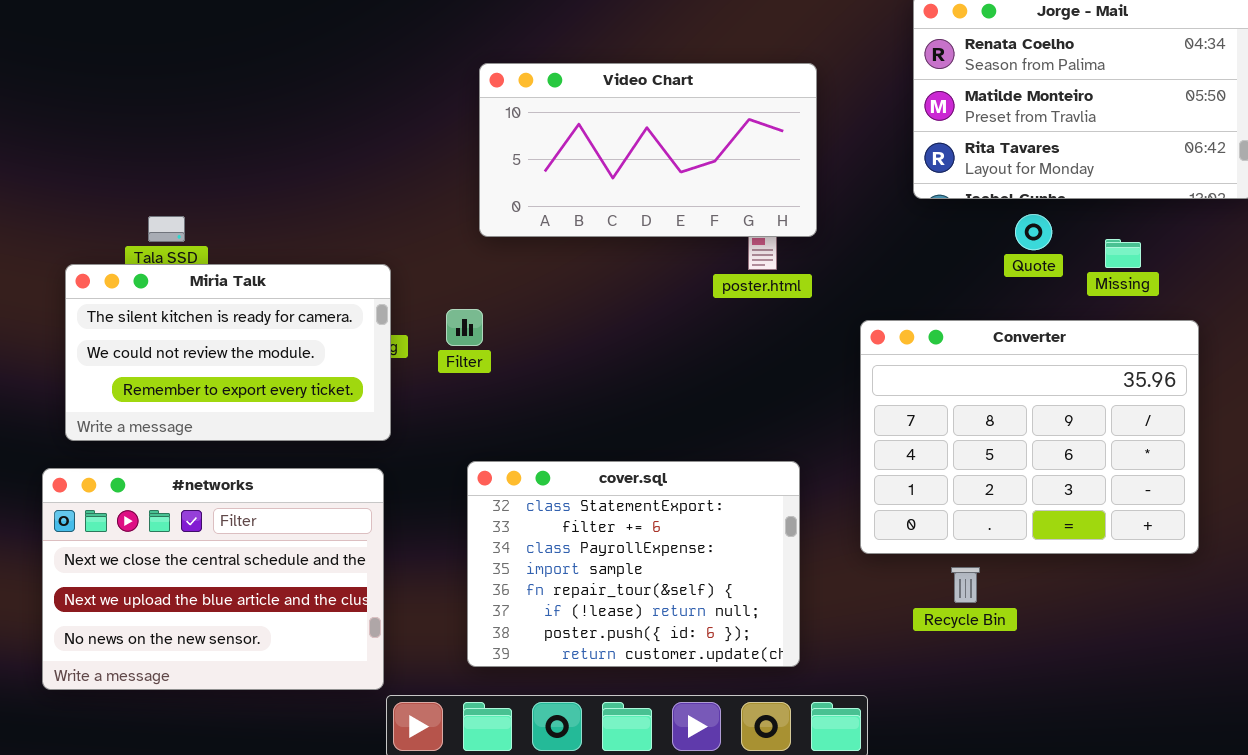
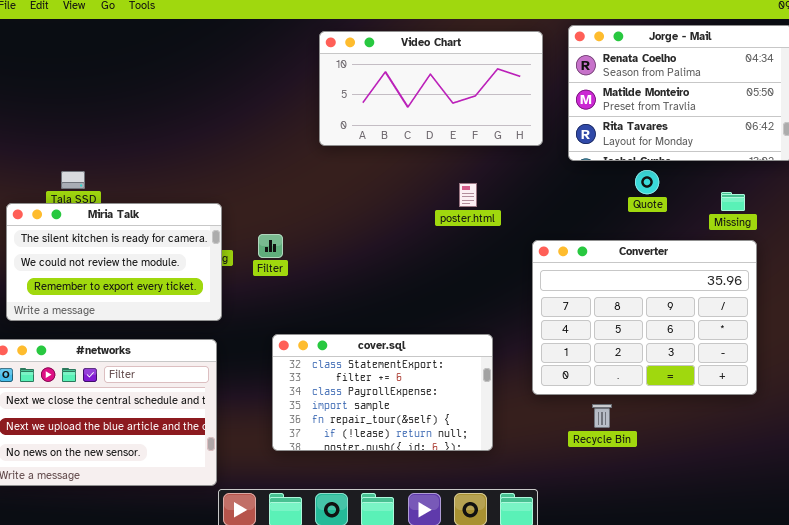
Video Chart: [479,63,817,237] -> [319,31,543,146], moved
Missing: [1105,239,1141,268] -> [721,192,745,211], moved
cover.sql: [467,461,800,667] -> [272,334,493,451], resized

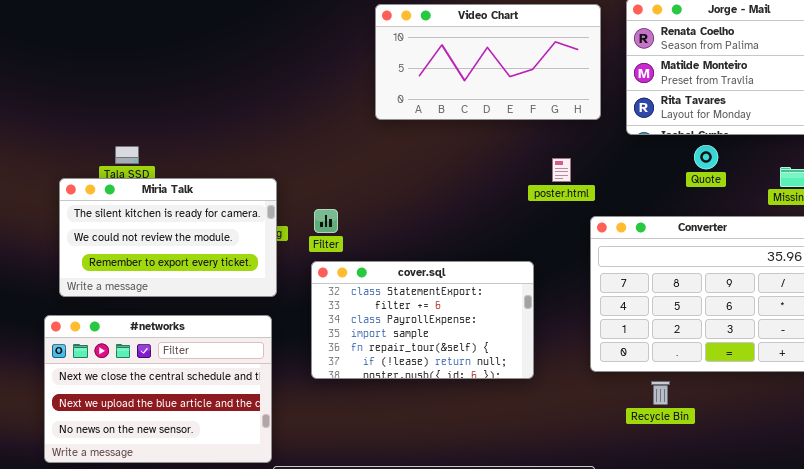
poster.html: [459,183,477,207] -> [552,158,571,182], moved
cover.sql: [272,334,493,451] -> [311,261,534,379], moved

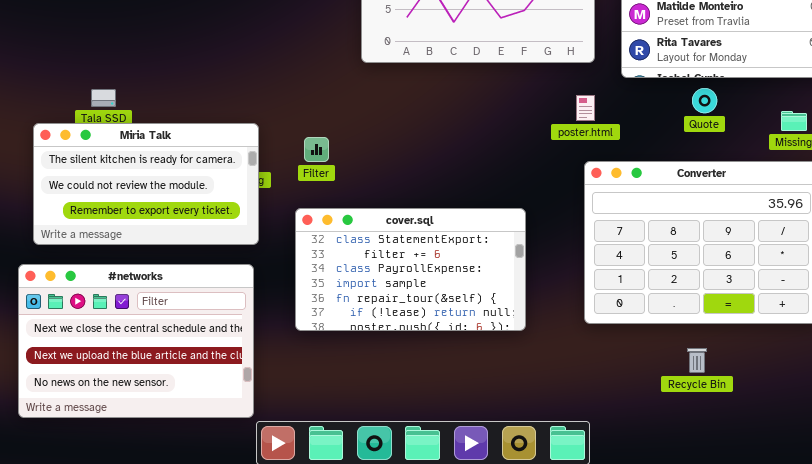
poster.html: [552,158,571,182] -> [576,95,595,121], moved
Filter: [314,209,338,233] -> [304,137,329,162], moved
Recycle Bin: [651,381,670,405] -> [687,348,707,373], moved

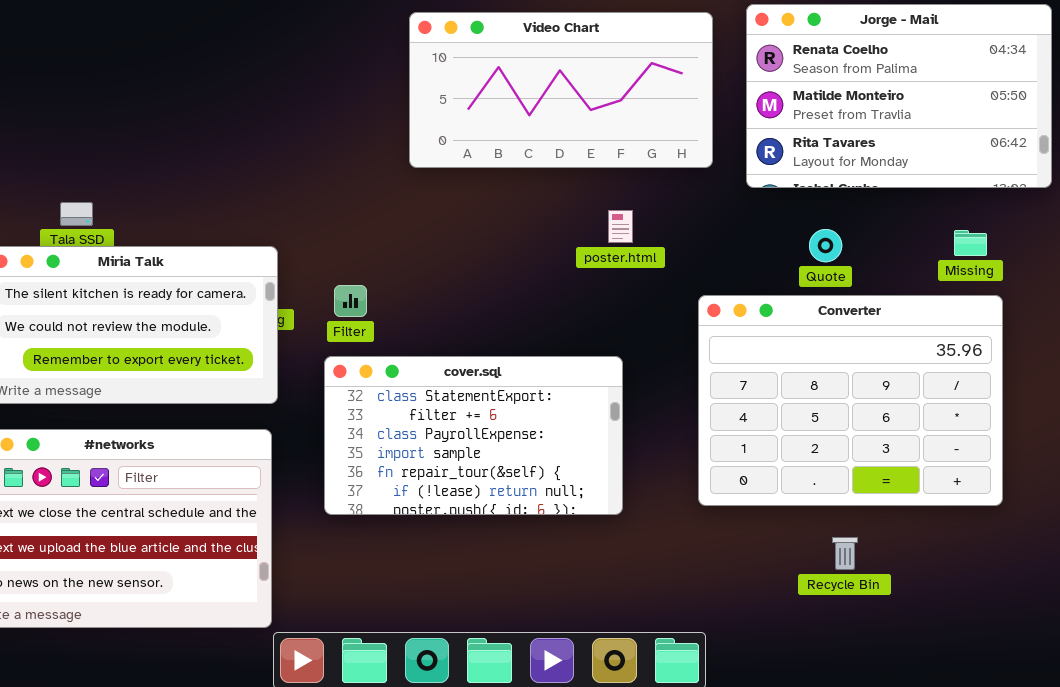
Quote: [692,88,717,113] -> [809,229,842,262], moved
poster.html: [576,95,595,121] -> [608,210,633,243], moved
Filter: [304,137,329,162] -> [334,285,367,317], moved

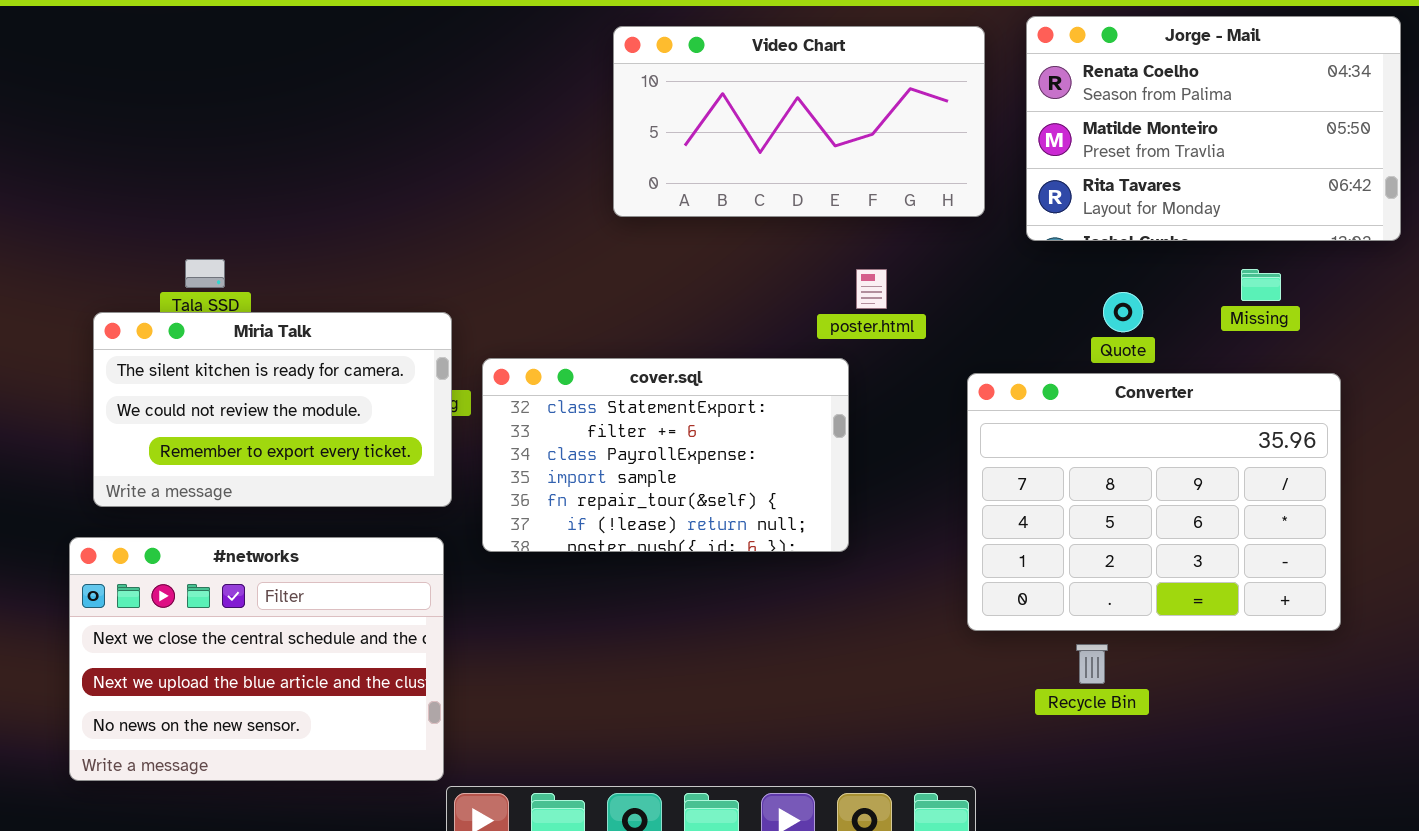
Missing: [954,230,987,256] -> [1241,269,1281,301], moved
cover.sql: [324,356,623,515] -> [482,358,849,552], moved
Recycle Bin: [832,537,858,570] -> [1076,644,1108,684], moved

